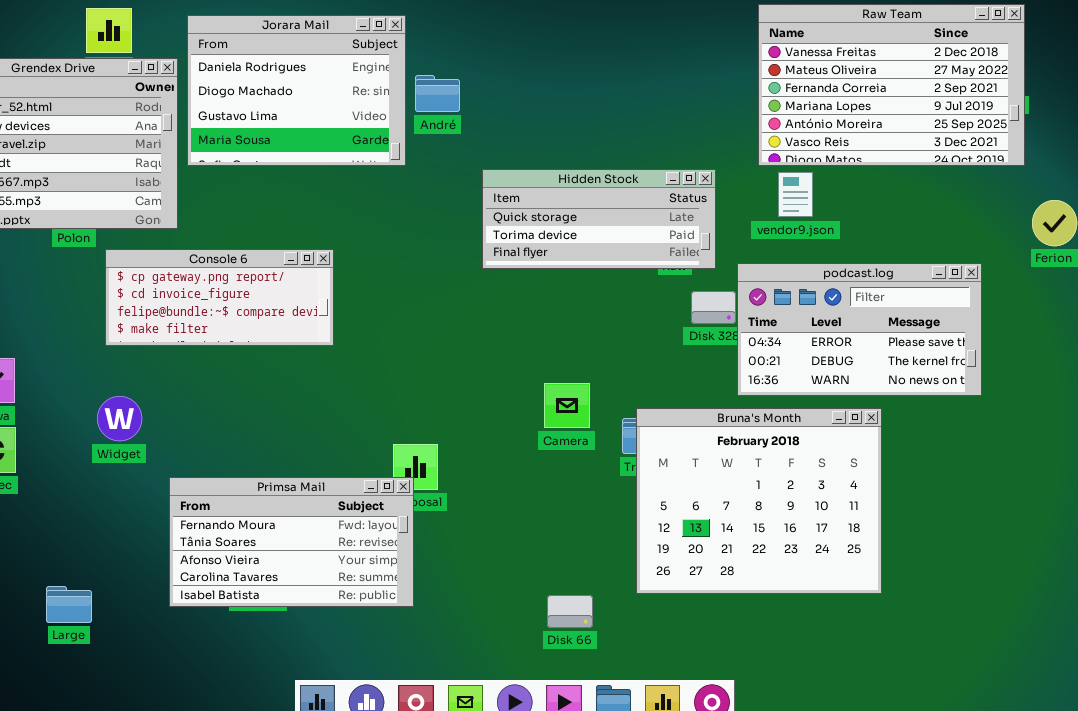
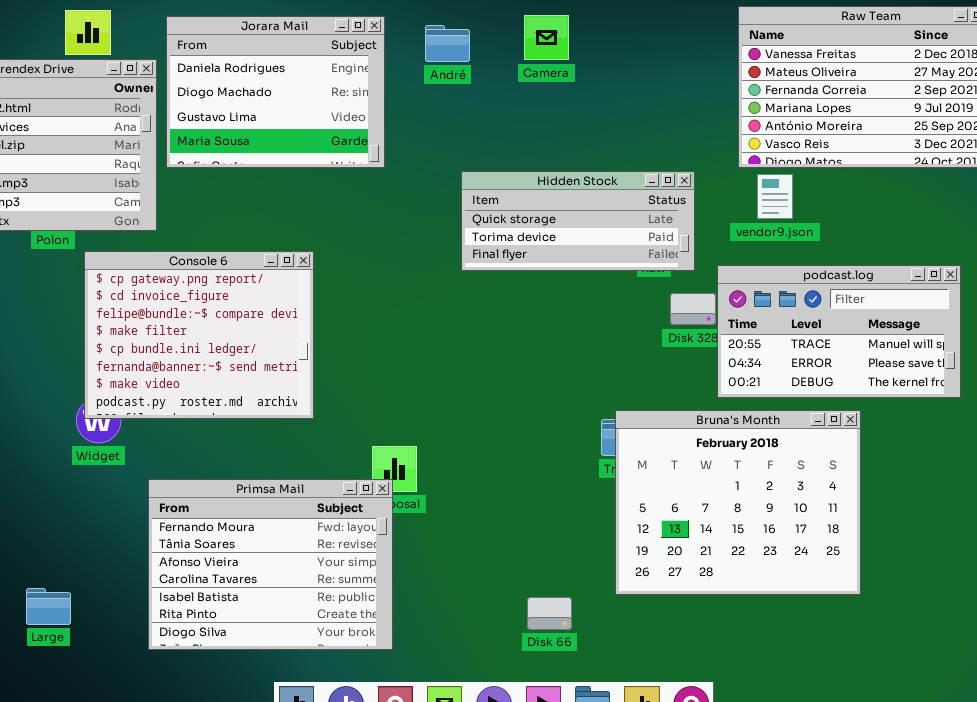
André: [415,75,460,112] -> [425,25,470,62], moved
Console 6: [105,249,334,346] -> [84,251,314,419], resized
podcast.log: [737,263,982,396] -> [717,265,961,398], scrolled up 1 row
Camera: [544,383,590,428] -> [524,15,569,60], moved
Primsa Mail: [169,477,414,607] -> [148,479,393,650], resized

